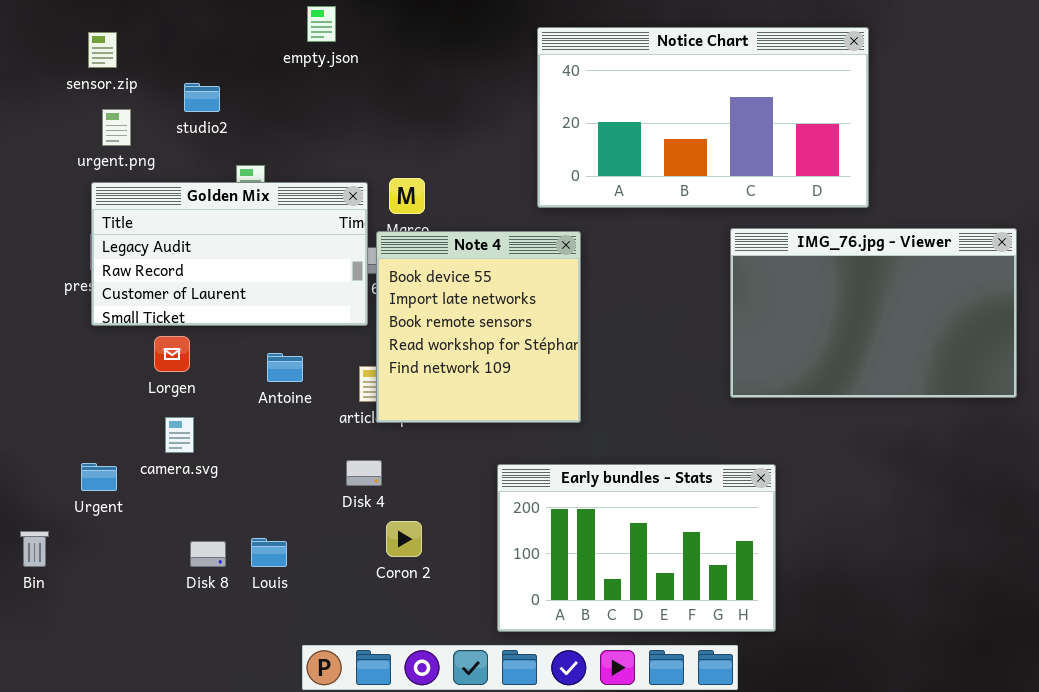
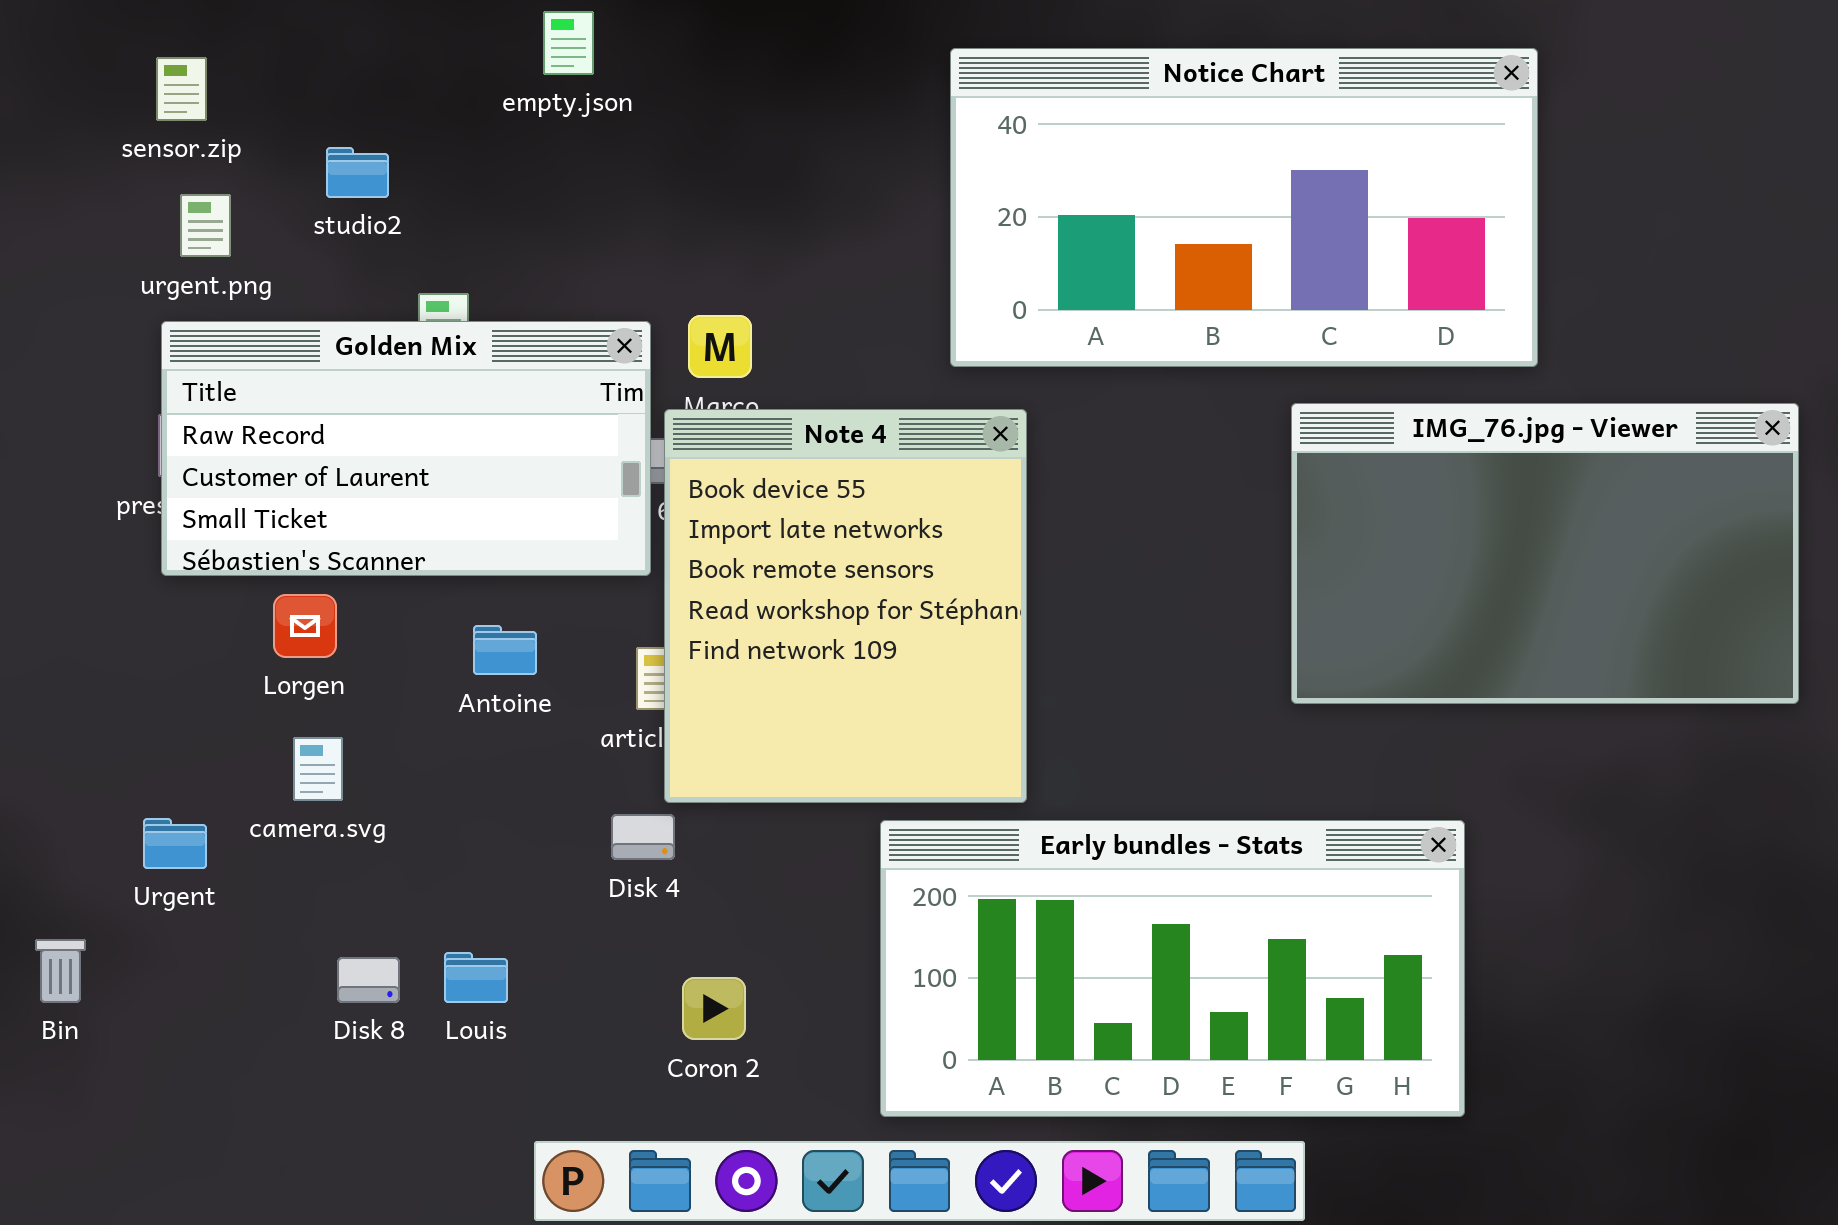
Golden Mix: [91,182,368,326] -> [161,321,651,576], scrolled down 1 row
Note 4: [376,231,581,423] -> [664,409,1027,803], resized
Early bundles - Stats: [497,464,776,632] -> [880,820,1465,1117], resized
Coron 2: [386,521,422,557] -> [682,977,746,1040], moved

